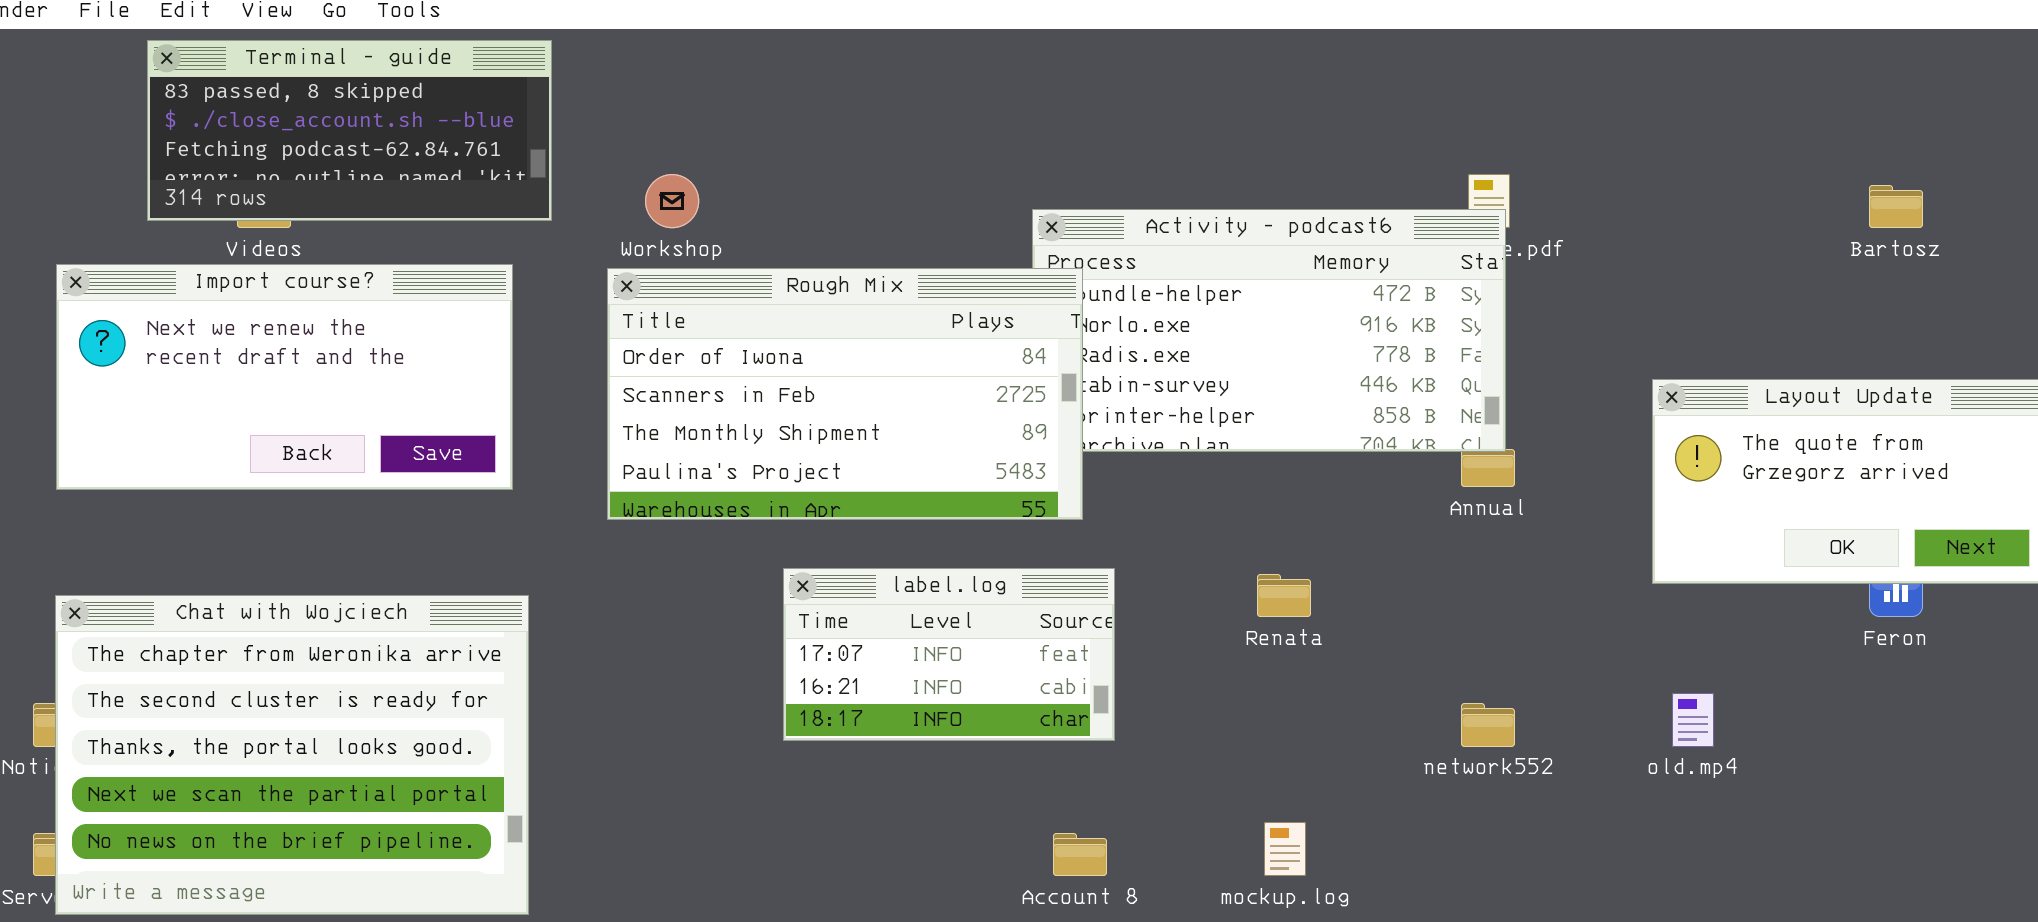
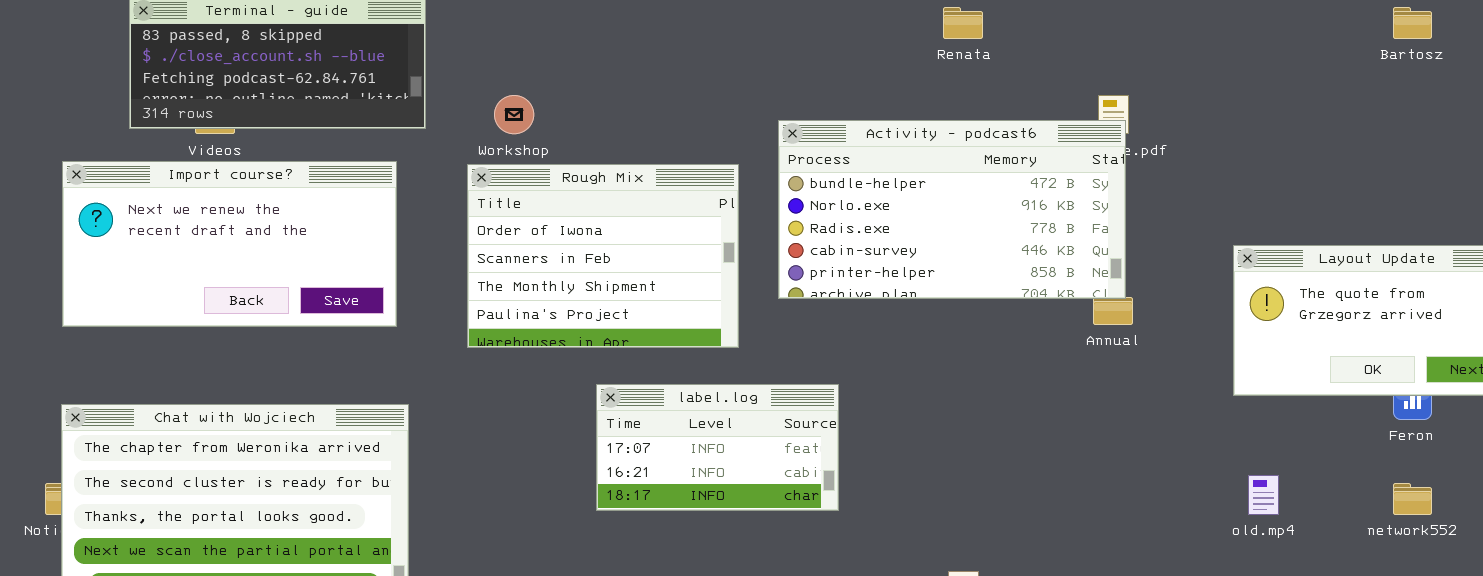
Bartosz: [1869,185,1923,228] -> [1393,7,1432,39], moved
Rough Mix: [607,268,1083,520] -> [467,164,739,348], resized
Renata: [1257,574,1311,617] -> [943,7,983,39], moved
network552: [1461,703,1515,747] -> [1393,483,1432,515], moved

